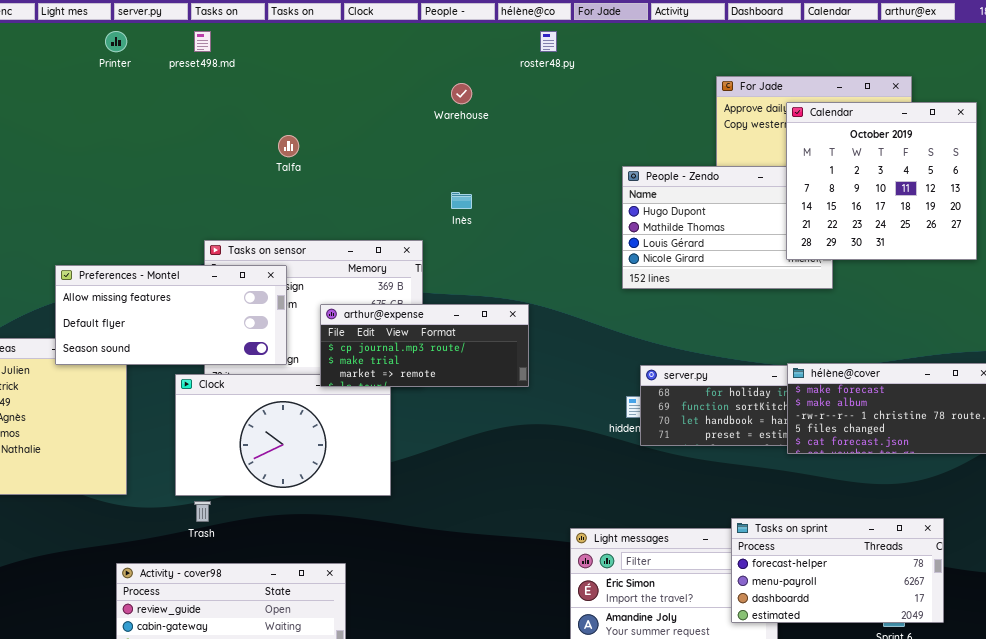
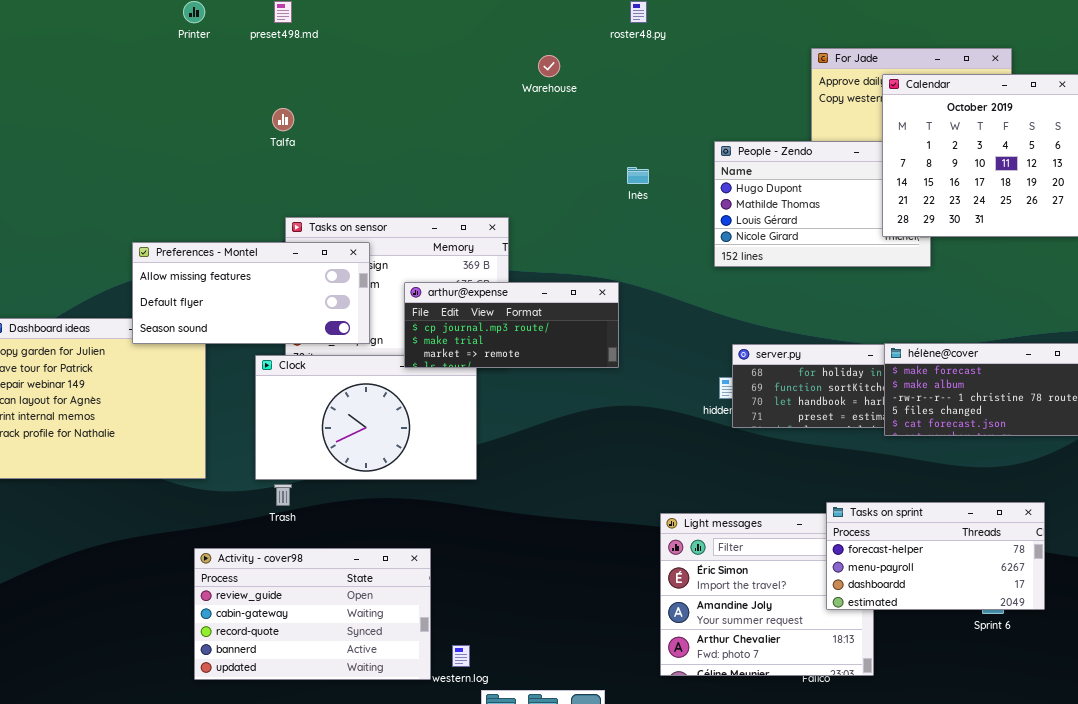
Talfa: [278,135,299,157] -> [272,108,294,131], moved
Inès: [451,192,472,209] -> [627,167,649,184], moved

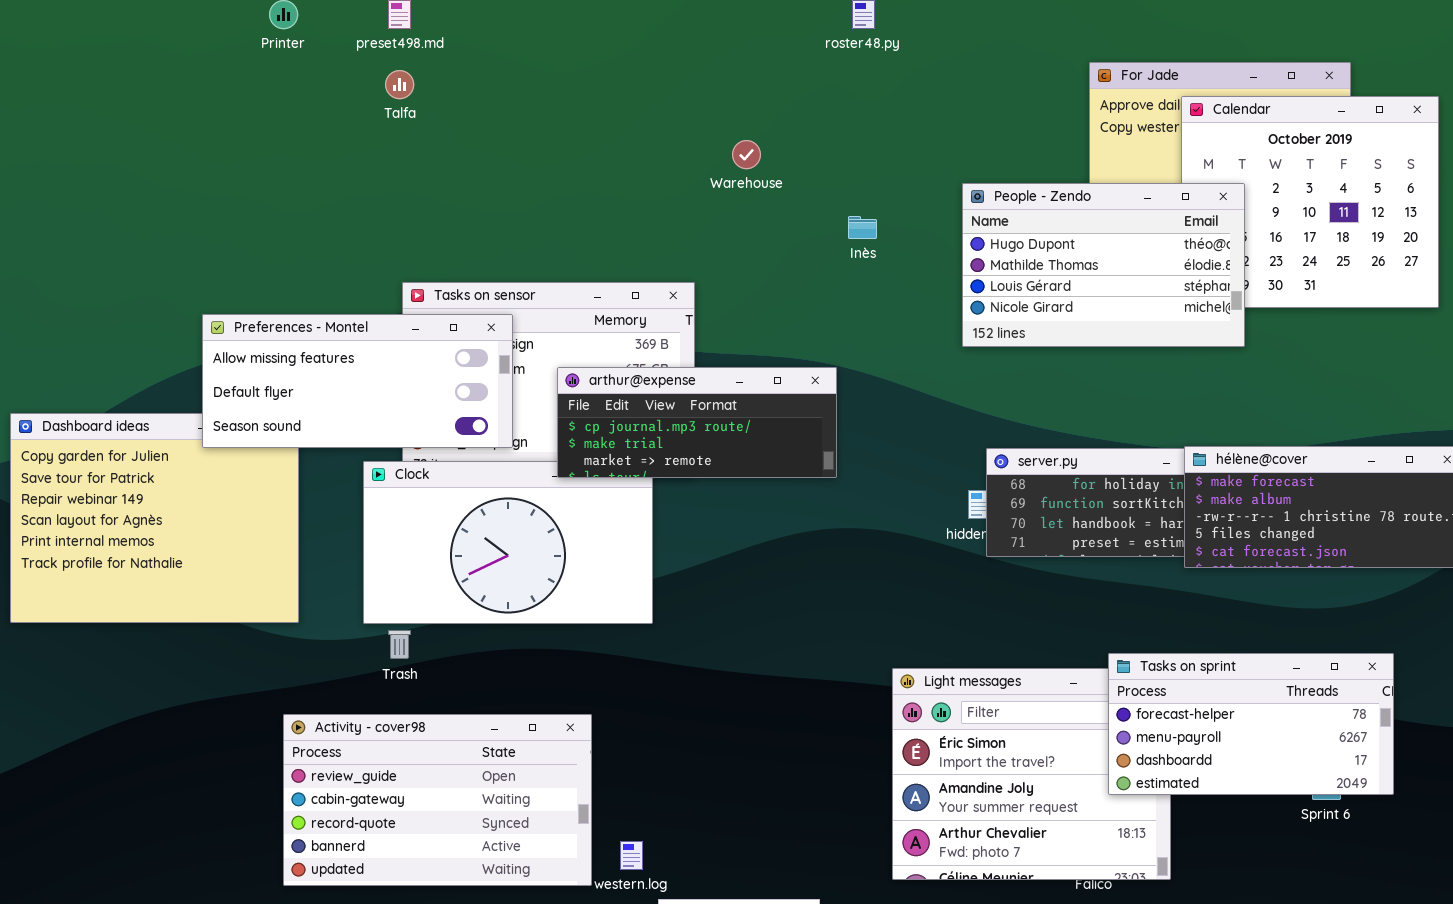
Warehouse: [538,55,560,77] -> [732,140,761,169], moved
Talfa: [272,108,294,131] -> [385,70,414,99], moved
People - Zendo: [714,141,931,267] -> [962,183,1245,347], raised

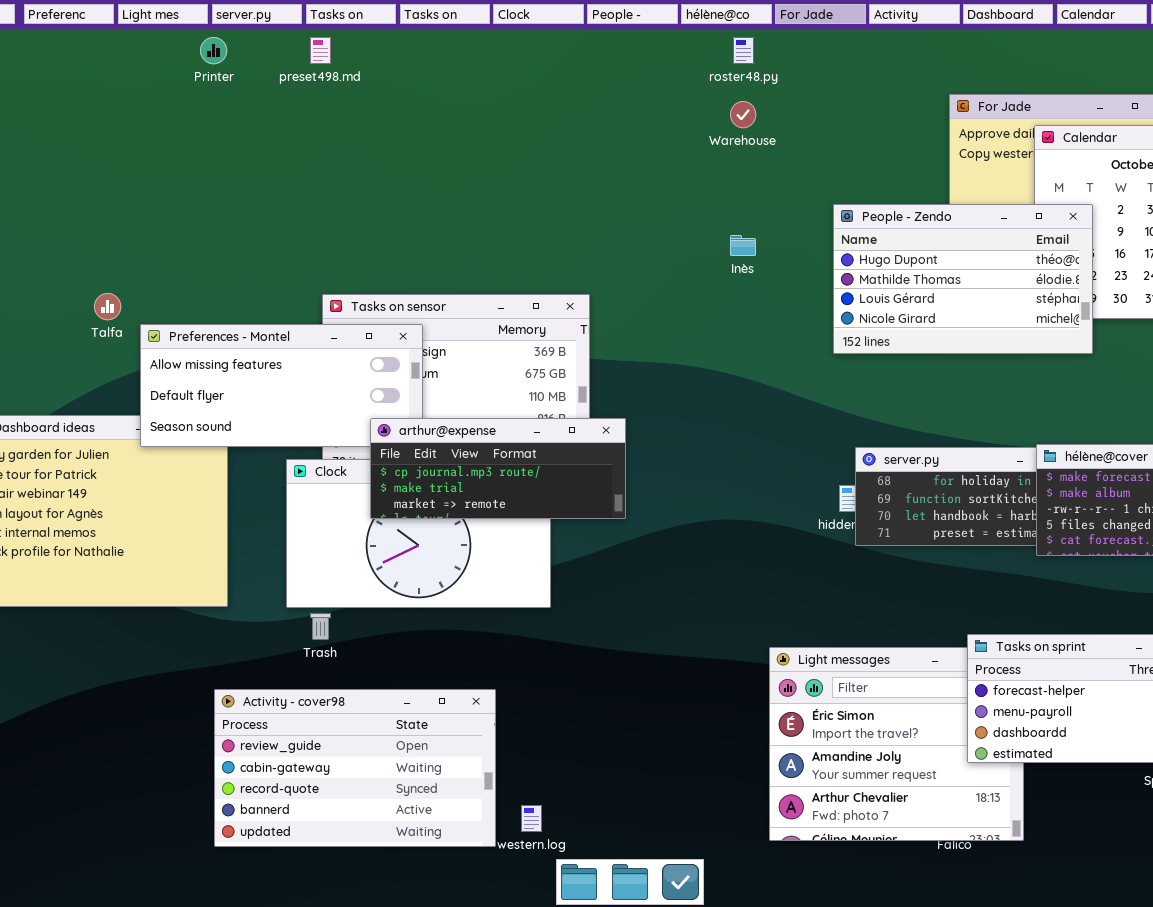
Talfa: [385,70,414,99] -> [94,293,121,320], moved
Warehouse: [732,140,761,169] -> [730,101,756,128], moved
arthur@expense: [557,367,837,478] -> [370,418,626,519], moved

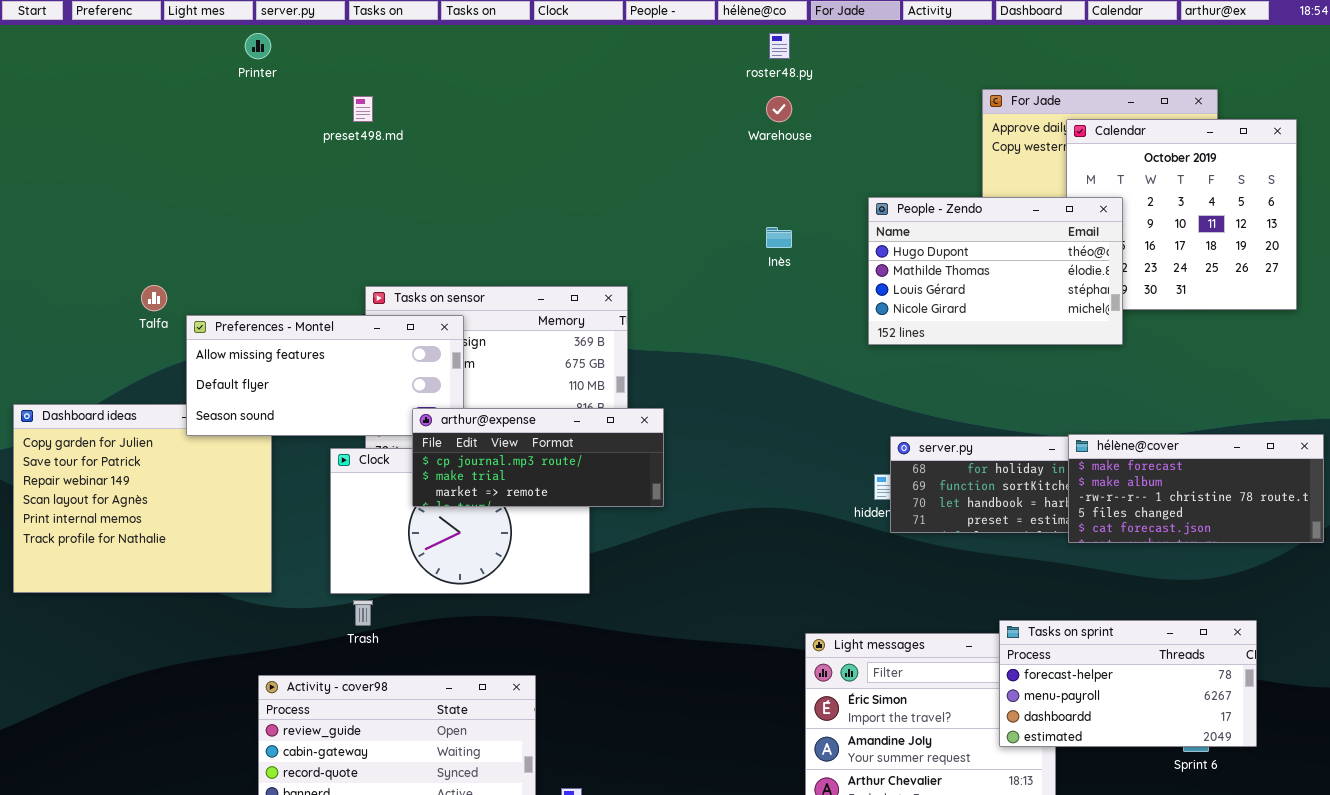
preset498.md: [310,37,331,64] -> [353,96,373,122], moved

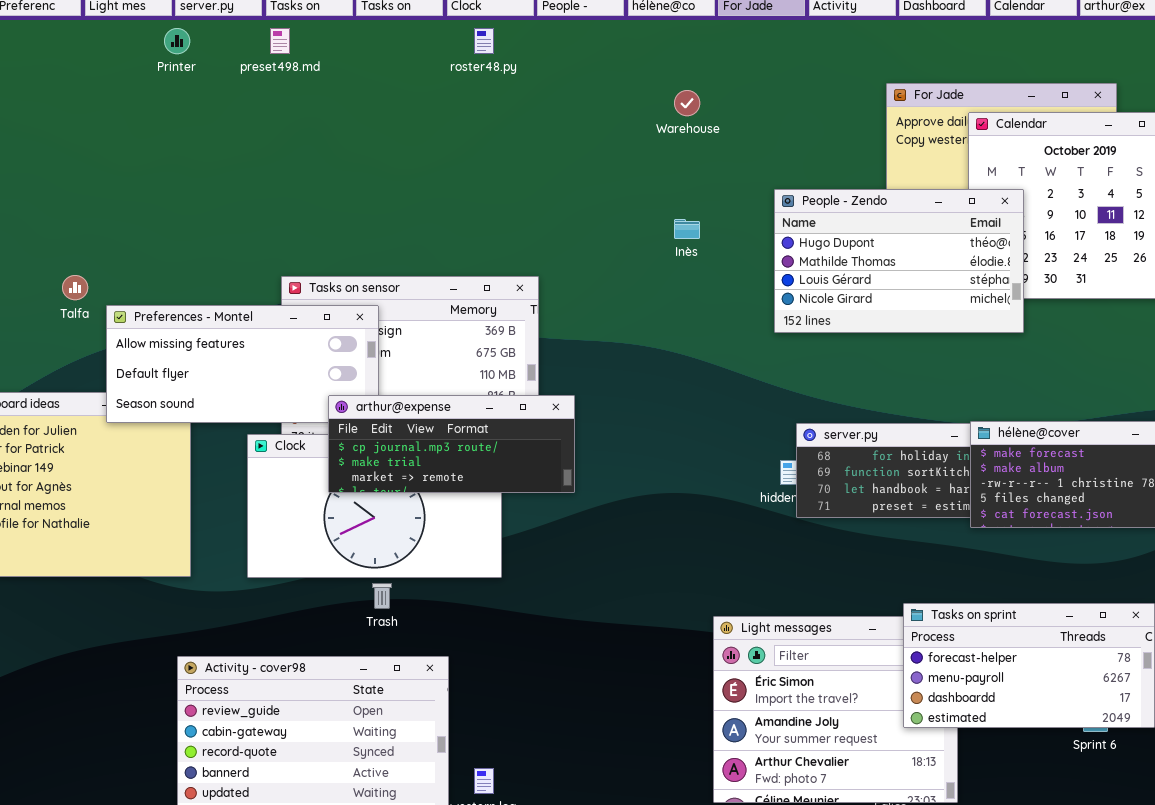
roster48.py: [769,33,790,59] -> [474,28,494,54], moved
preset498.md: [353,96,373,122] -> [270,28,290,54], moved
Trash: [353,600,373,626] -> [372,583,392,609], moved

